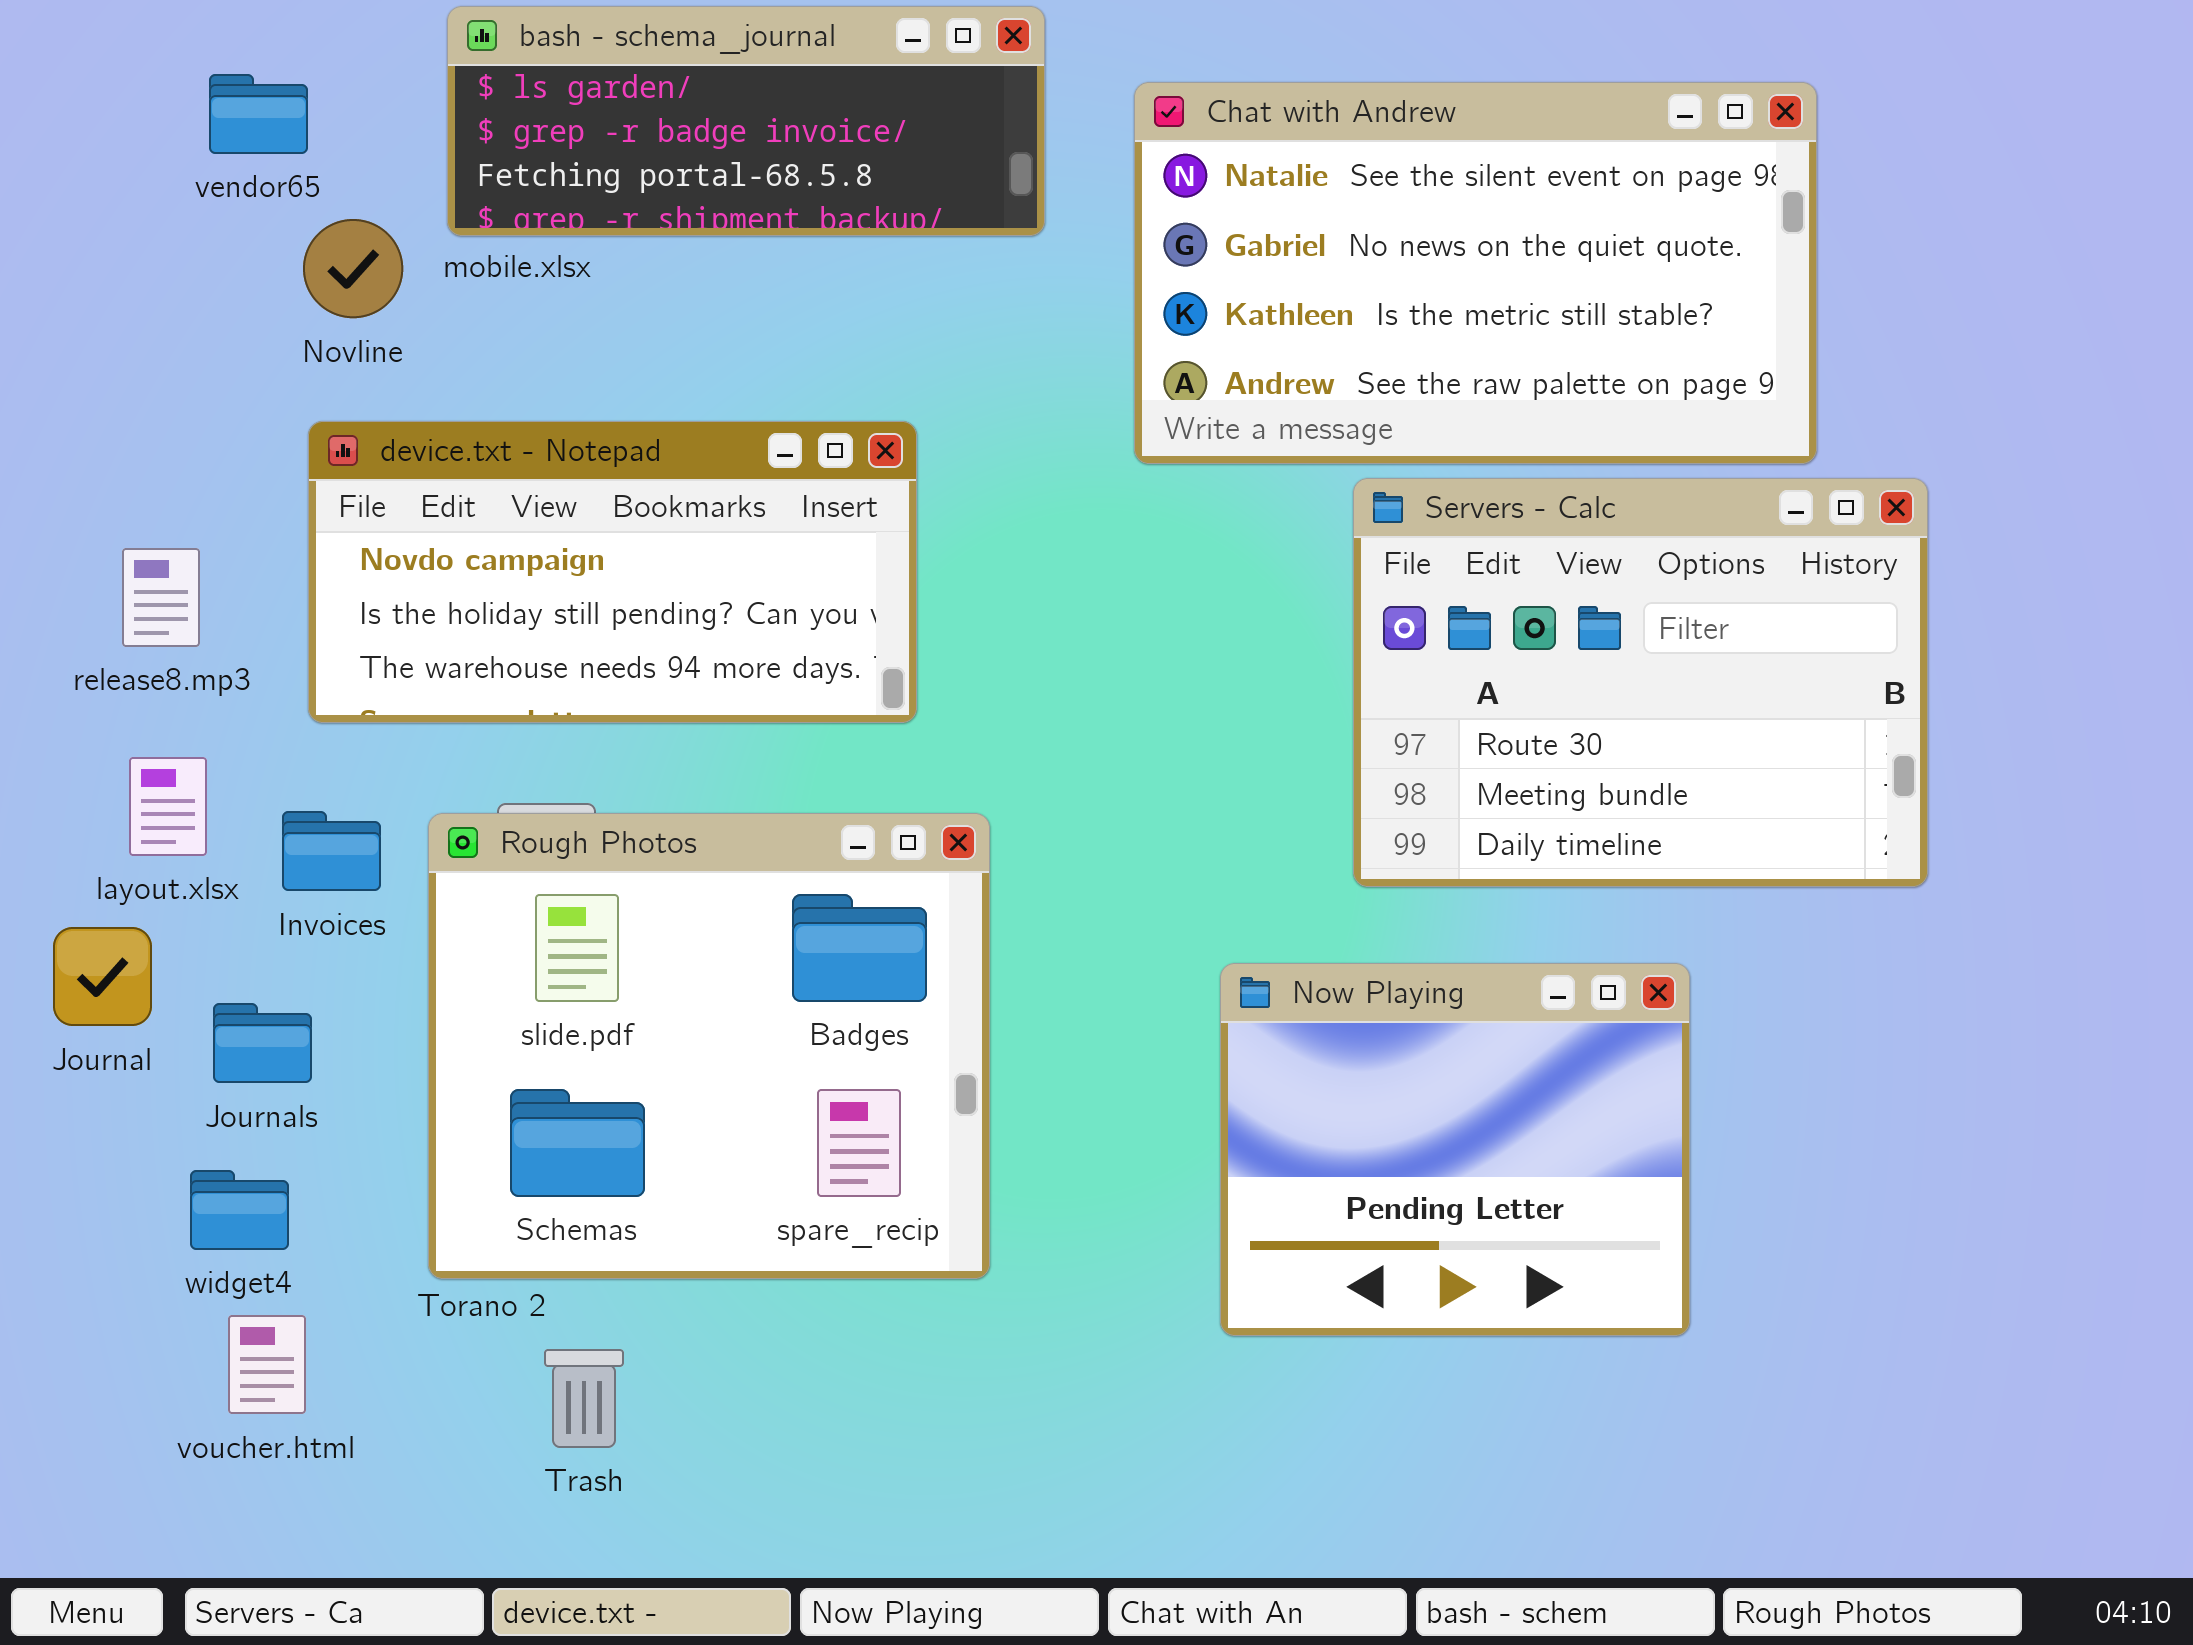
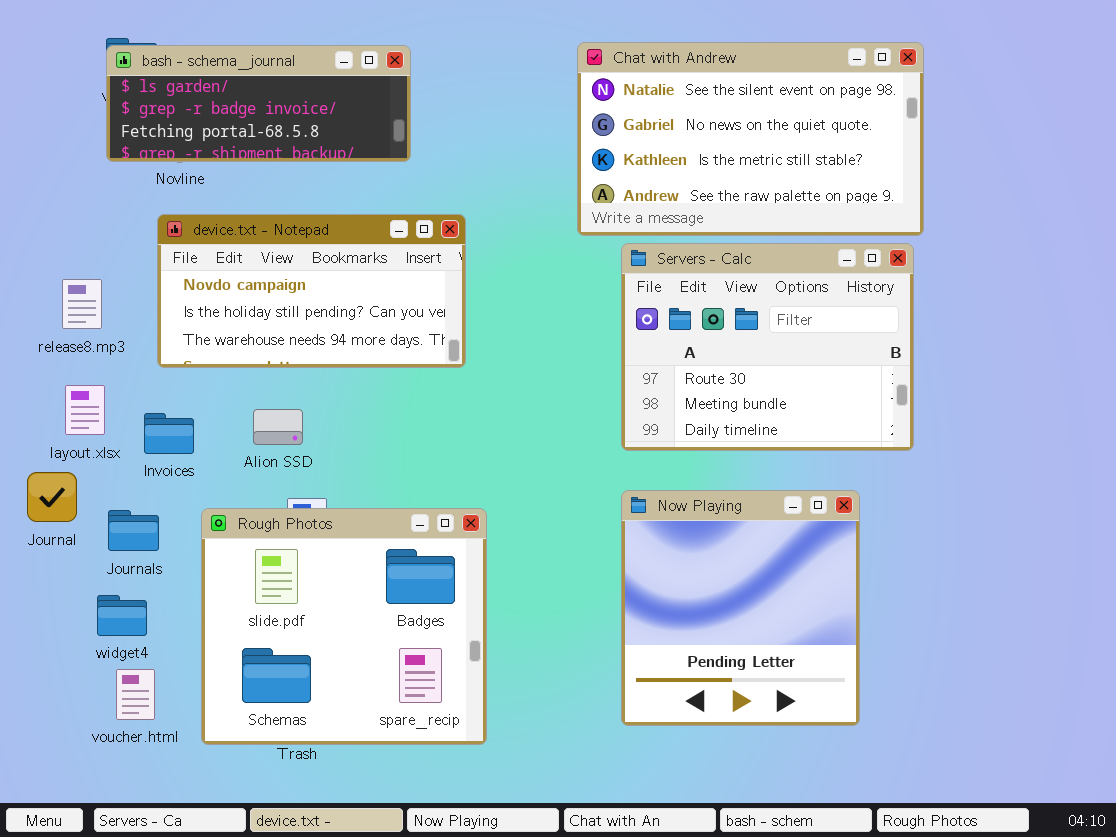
bash - schema_journal: [447,6,1045,236] -> [106,45,411,162], moved
Servers - Calc: [1353,478,1928,887] -> [621,243,914,451], moved
Rough Photos: [428,813,990,1279] -> [201,508,487,745], moved
Now Playing: [1220,963,1690,1336] -> [621,490,860,726], resized

